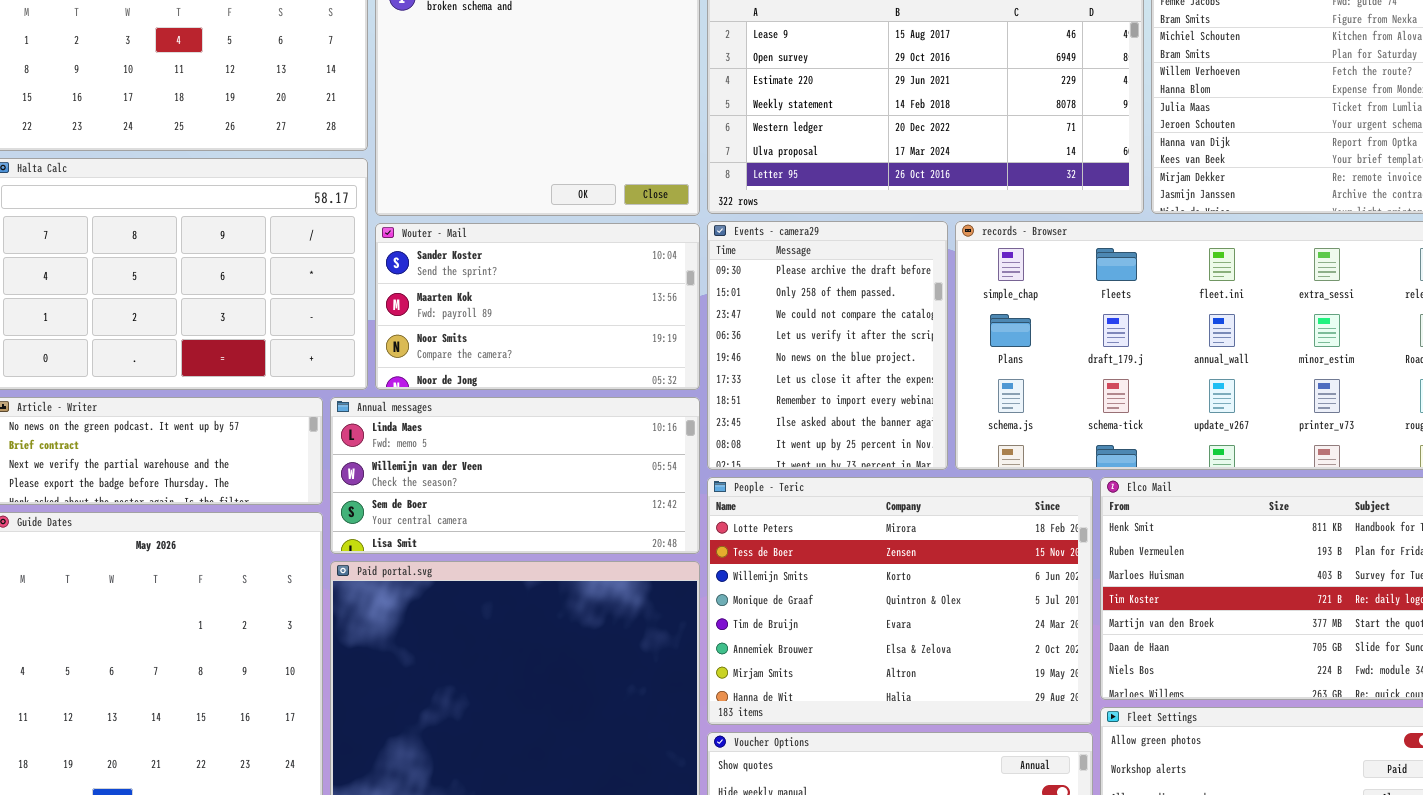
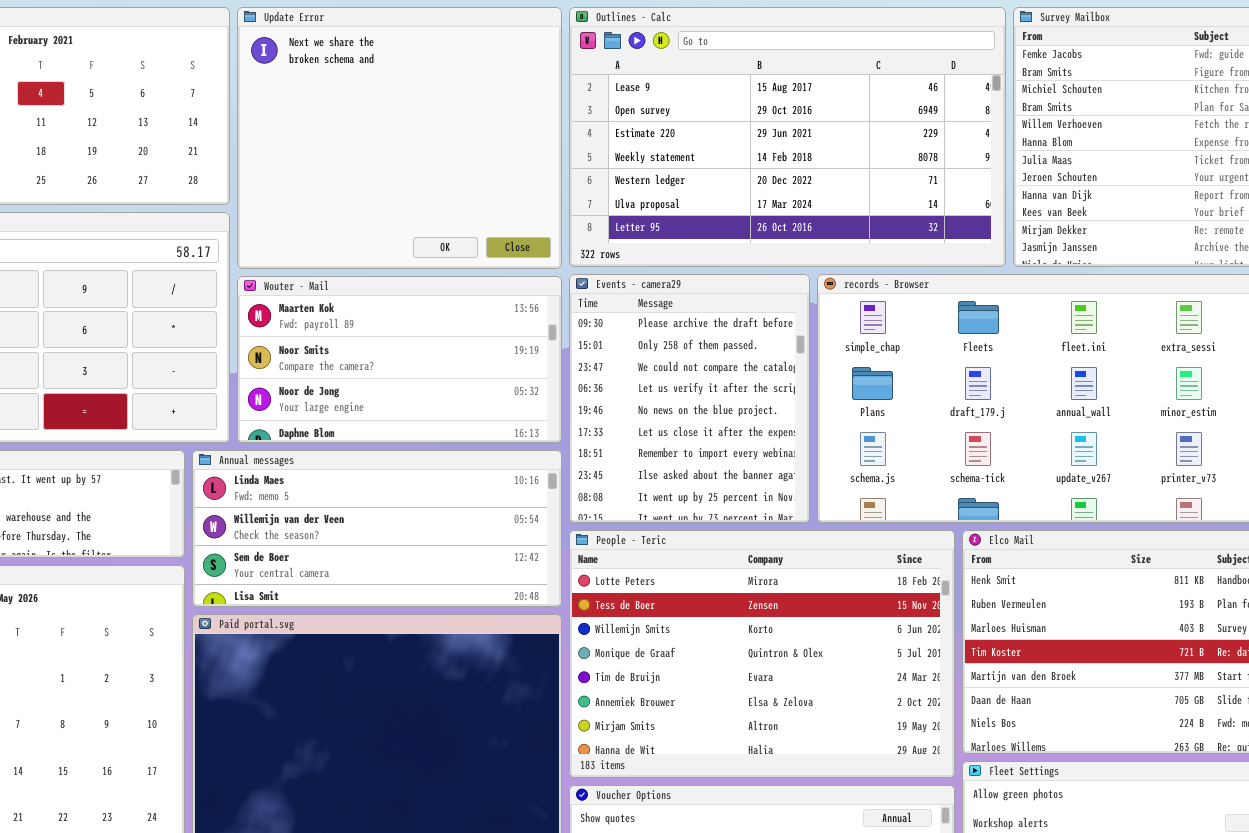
Wouter - Mail: [375,223,700,390] -> [237,276,562,443], scrolled down 1 row

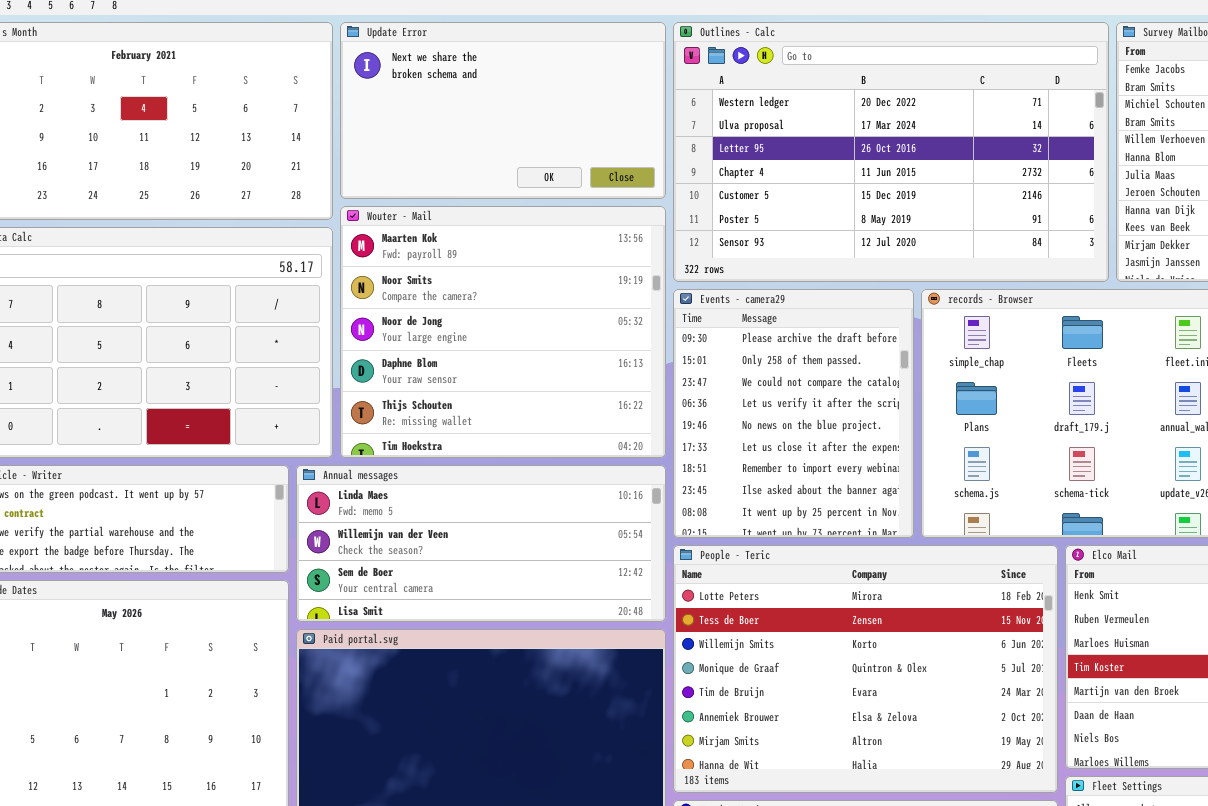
Update Error: [237,7,562,269] -> [340,22,666,199], resized
Outlines - Calc: [569,7,1006,267] -> [673,22,1109,282], scrolled down 4 rows
Wouter - Mail: [237,276,562,443] -> [340,206,666,458], resized

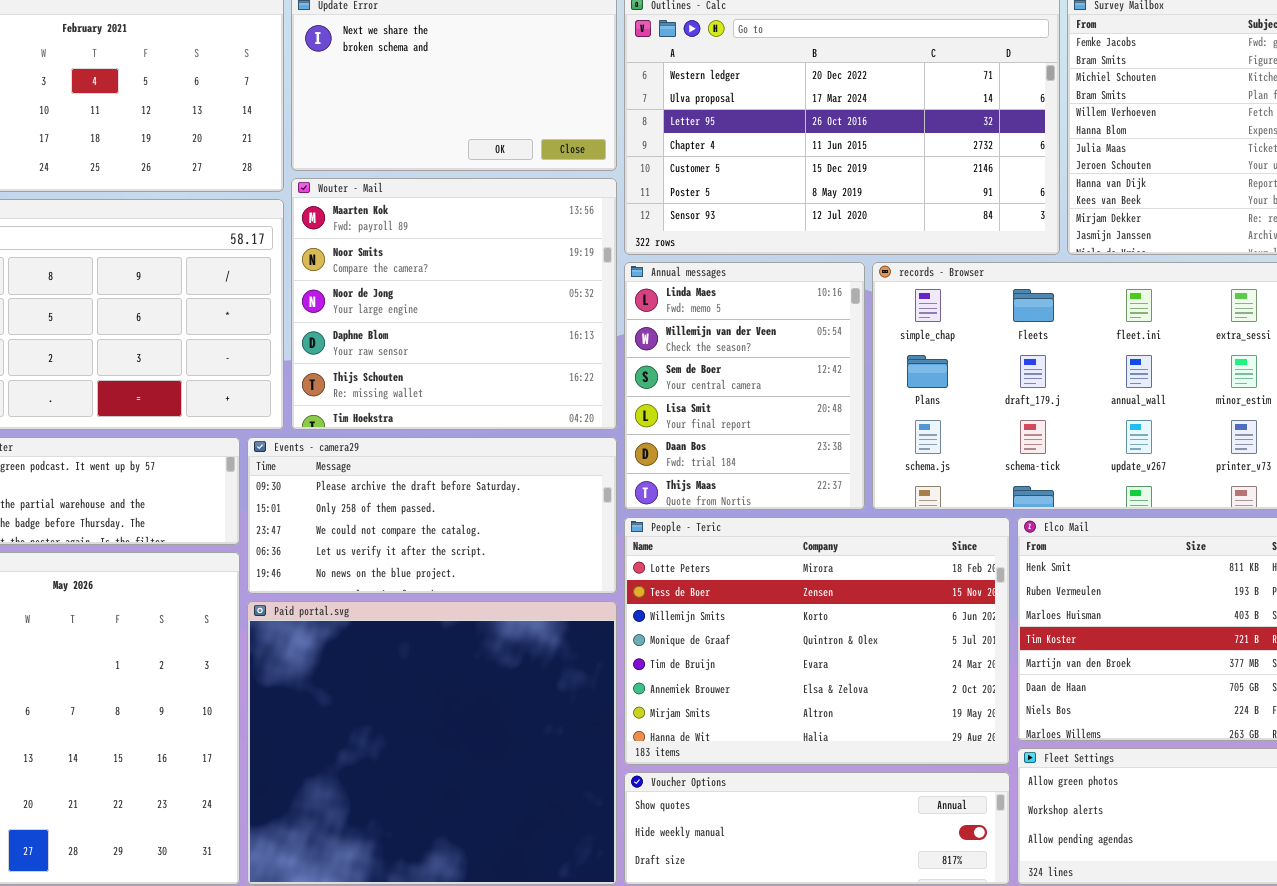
Events - camera29: [673,289,914,538] -> [247,437,617,594], moved, resized
Annual messages: [296,465,666,622] -> [624,262,865,510], moved, resized

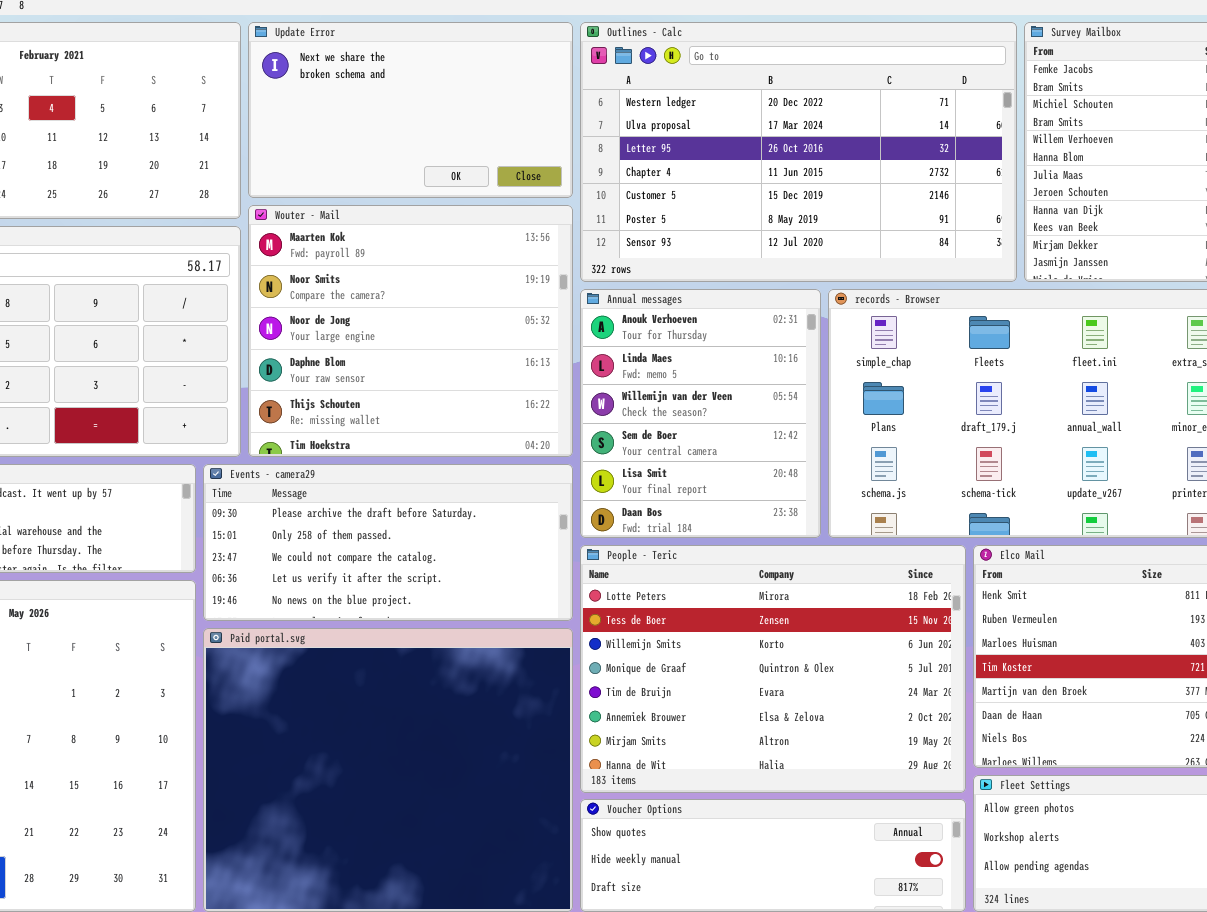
Annual messages: [624,262,865,510] -> [580,289,821,538], scrolled up 1 row

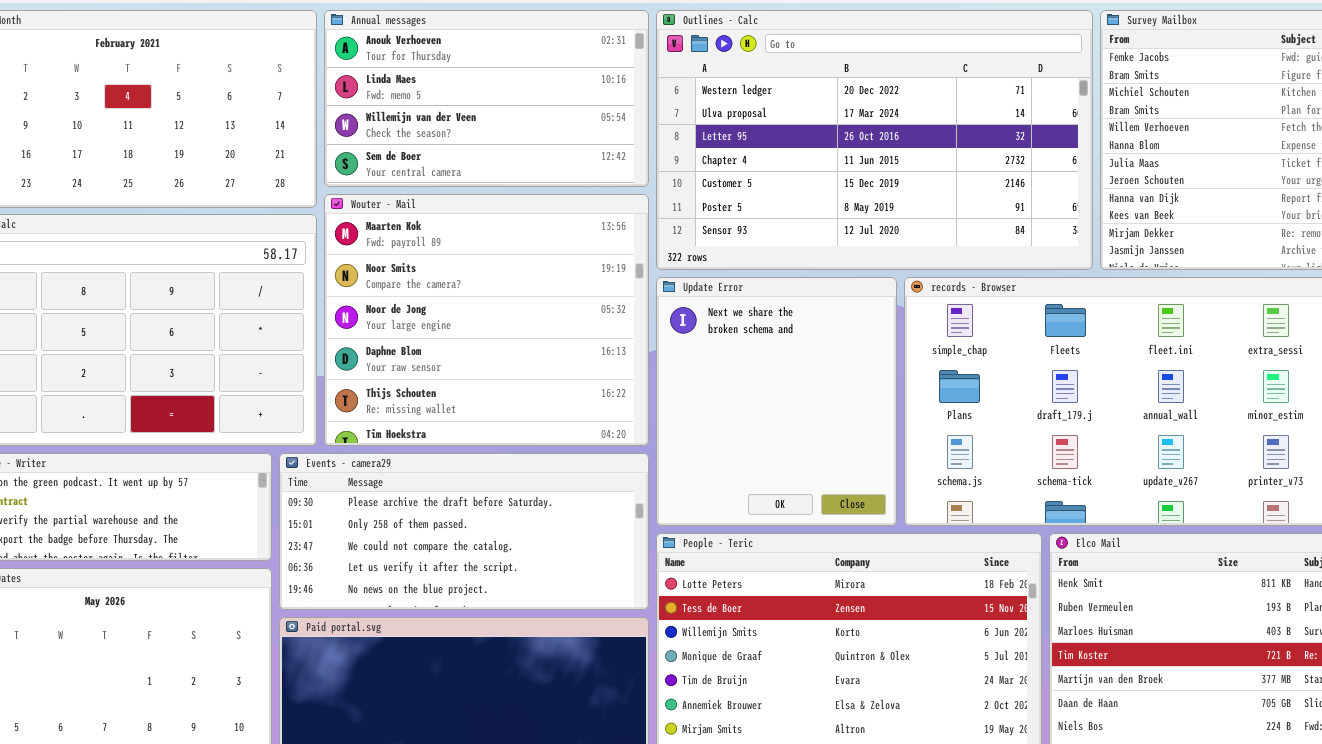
Update Error: [248,22,573,198] -> [656,277,897,526], moved, resized
Annual messages: [580,289,821,538] -> [324,10,649,187], moved, resized

